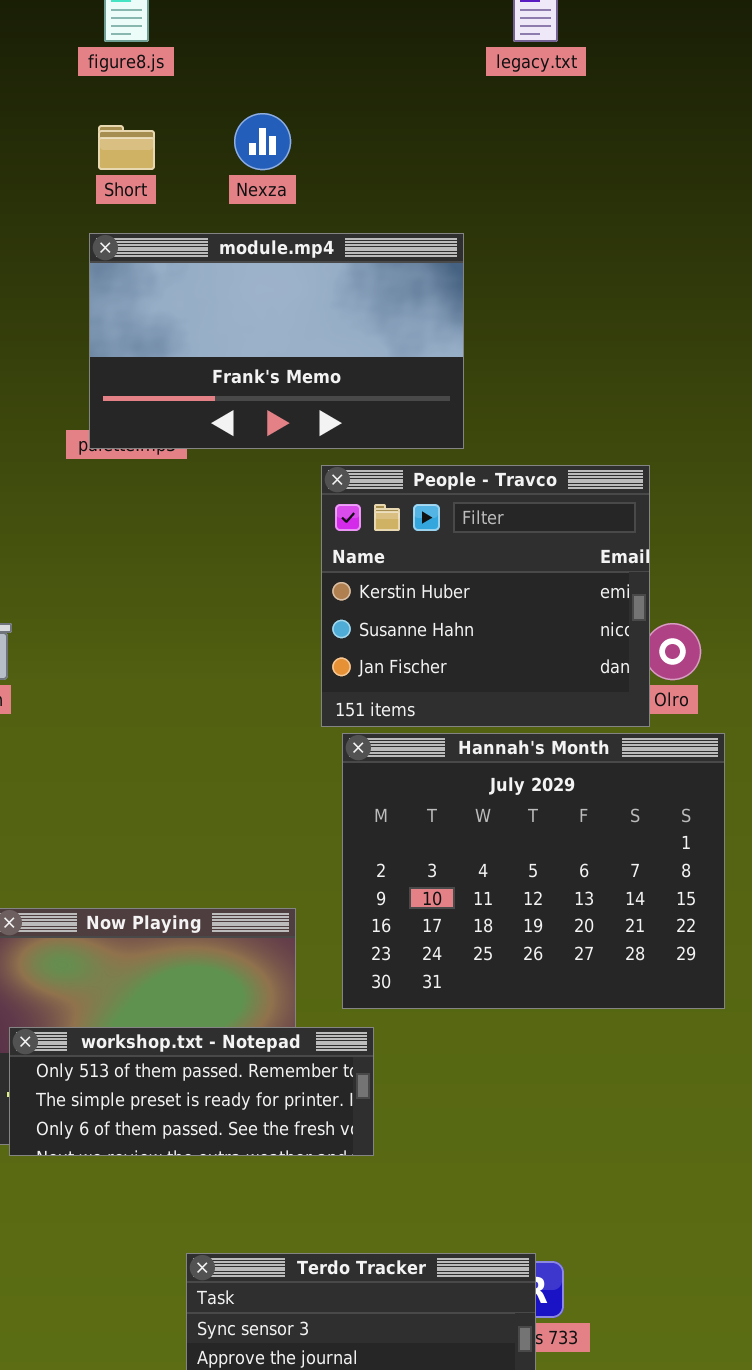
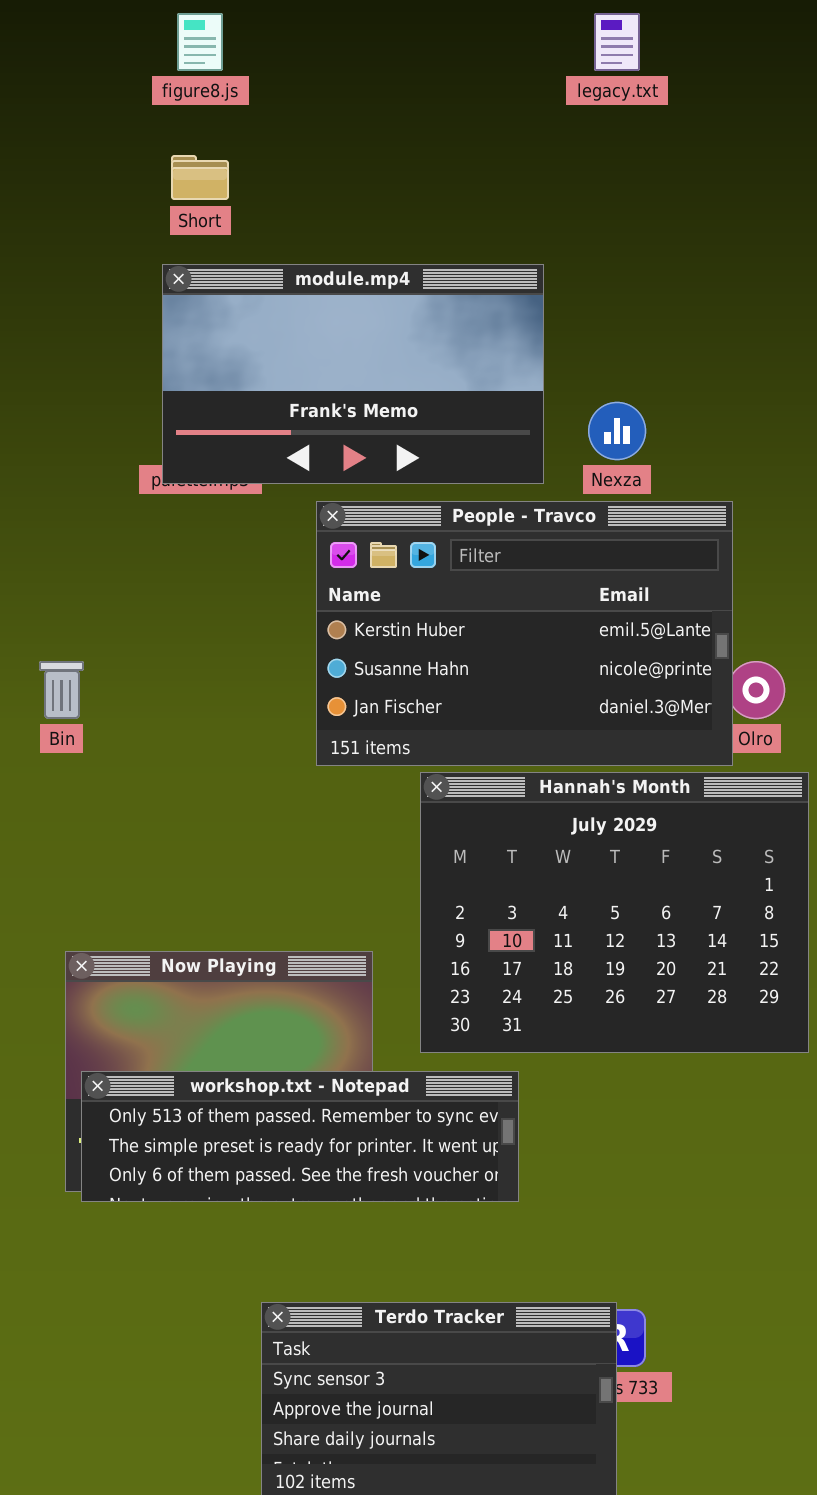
Nexza: [234,113,291,170] -> [588,402,646,460], moved
People - Travco: [321,465,650,727] -> [316,501,733,766], resized
workshop.txt - Notepad: [9,1027,374,1156] -> [81,1071,519,1202], resized

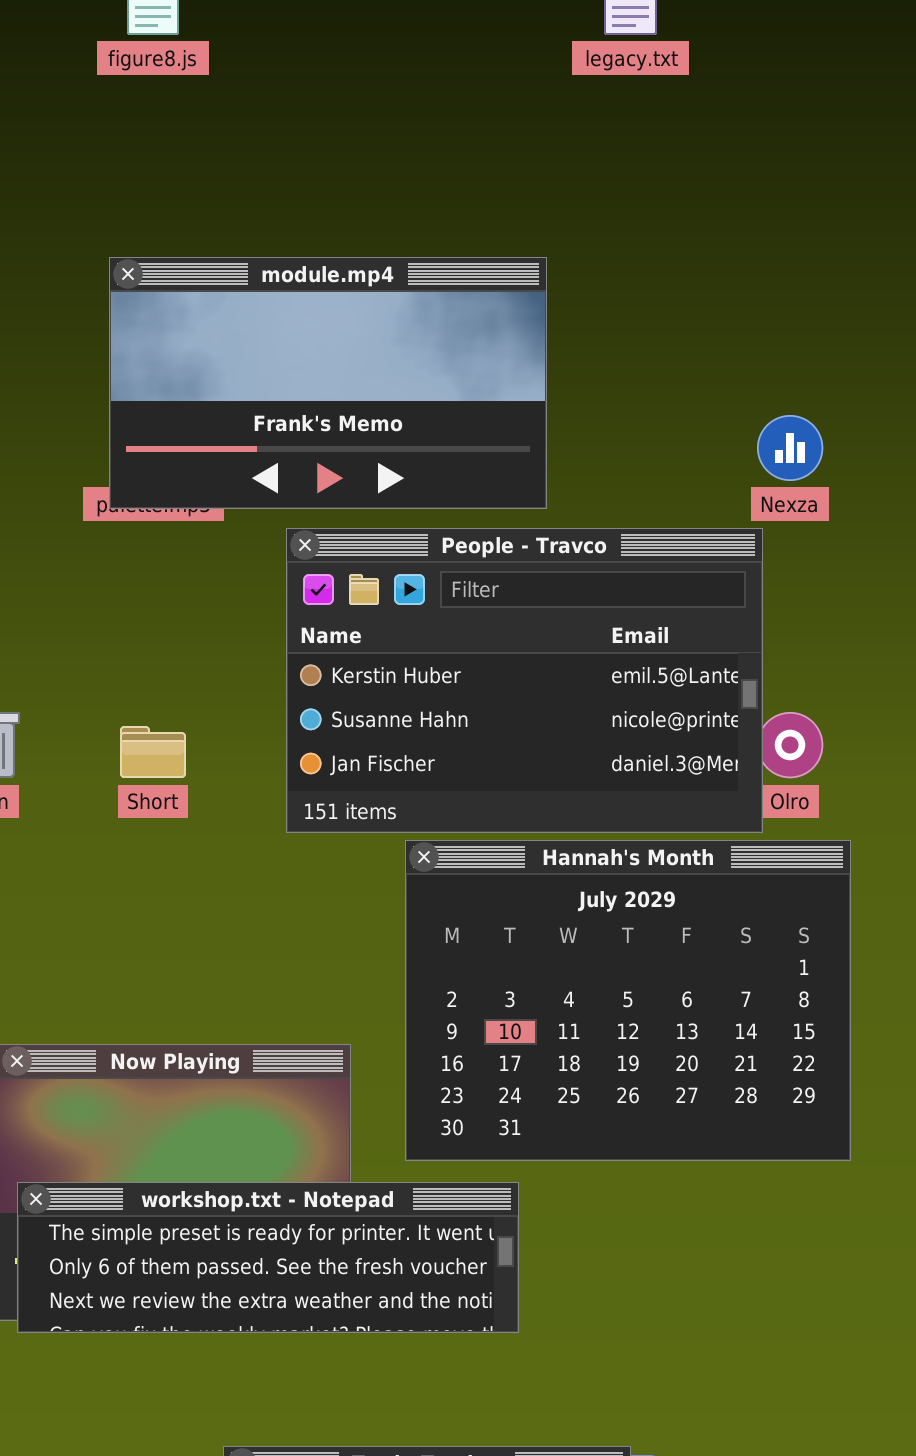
Short: [171,155,229,200] -> [120,726,186,778], moved
Nexza: [588,402,646,460] -> [757,415,823,481], moved
workshop.txt - Notepad: [81,1071,519,1202] -> [17,1182,519,1333], scrolled down 1 row

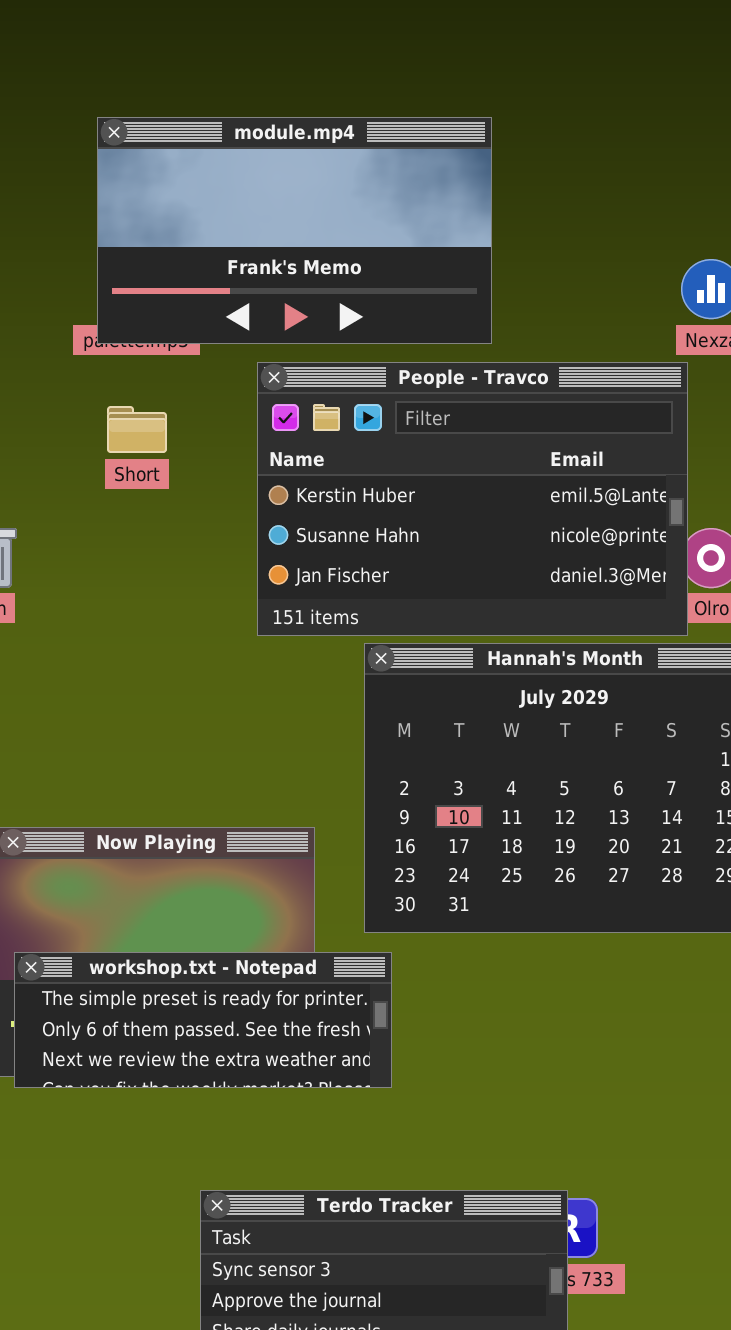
Short: [120,726,186,778] -> [107,406,167,453], moved
workshop.txt - Notepad: [17,1182,519,1333] -> [14,952,392,1088], resized

